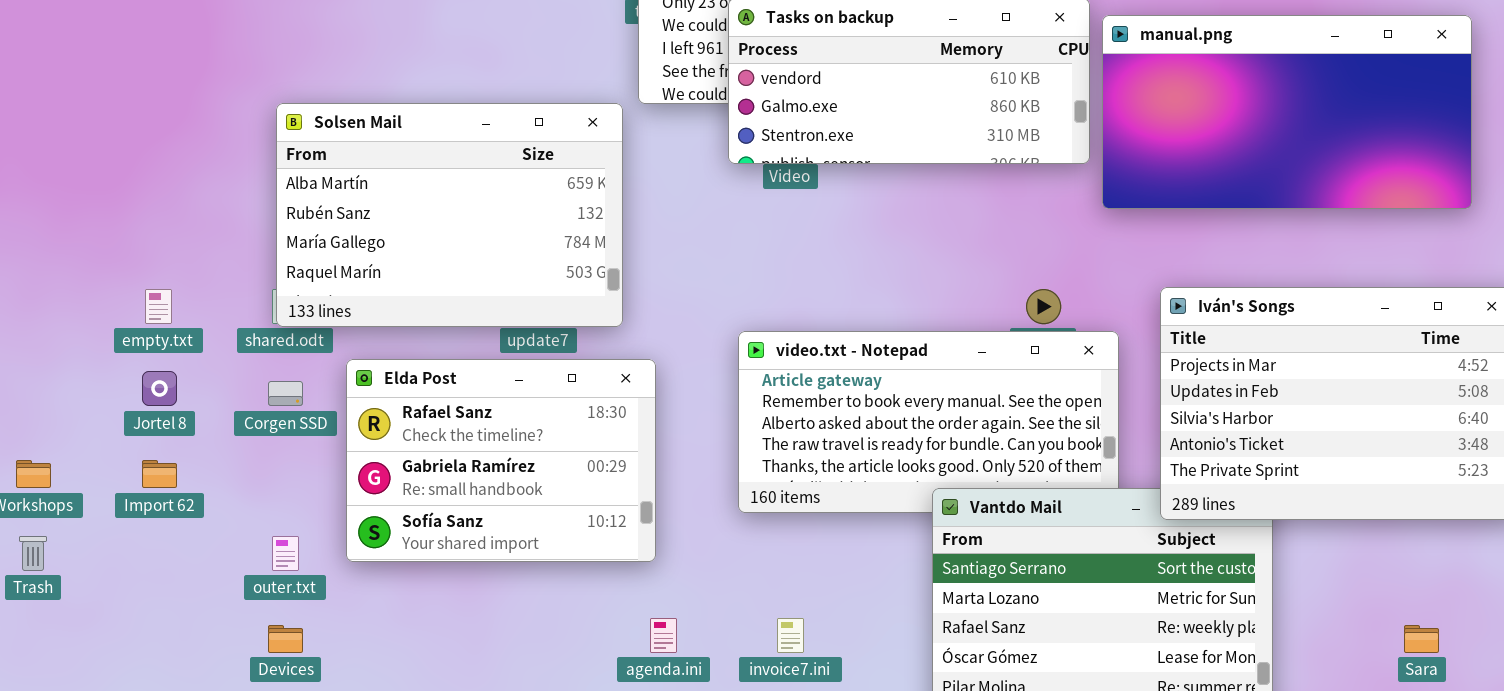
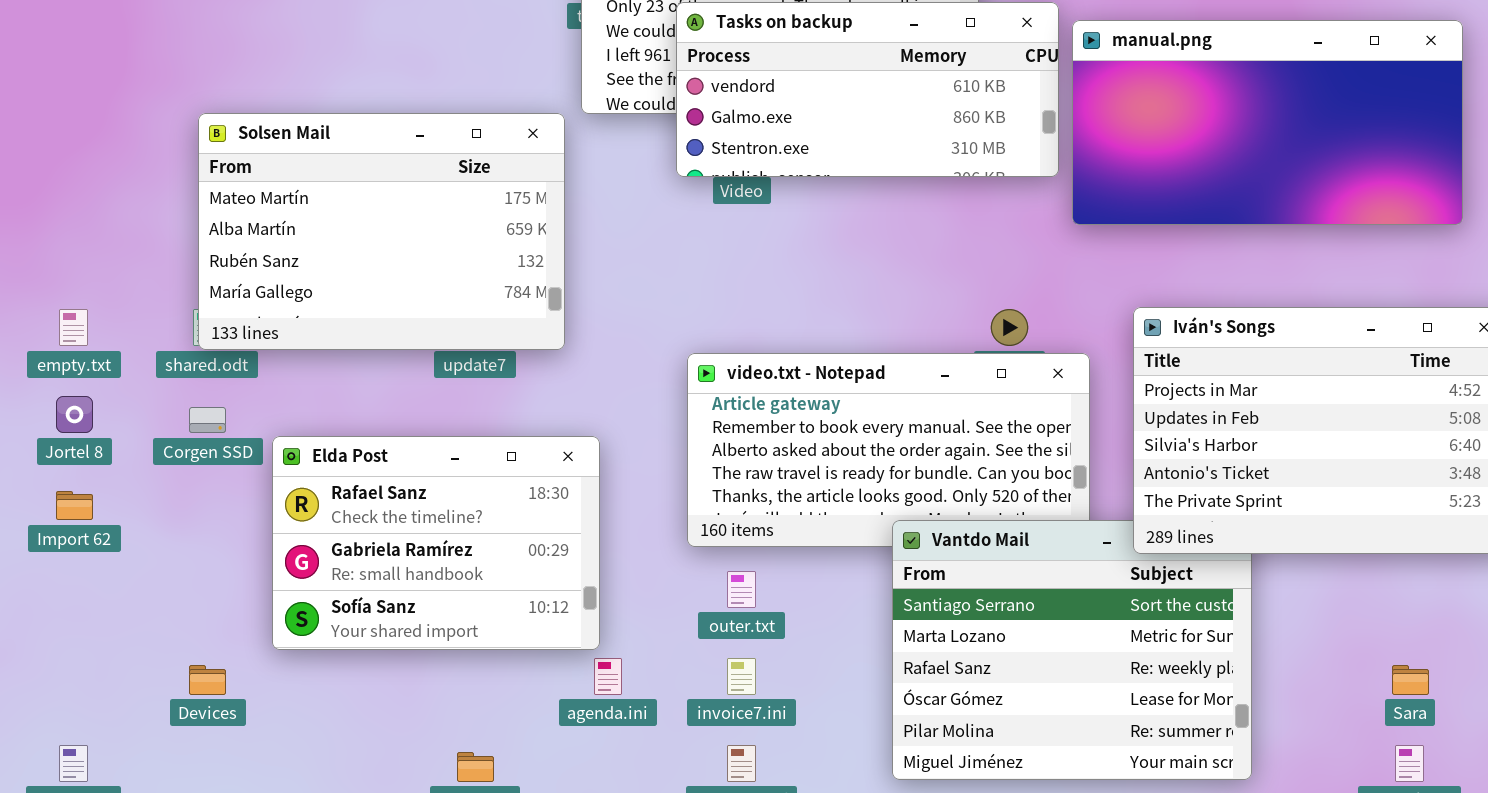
Solsen Mail: [276,103,623,327] -> [198,113,565,350], scrolled up 1 row
Elda Post: [346,359,656,562] -> [272,436,600,650], moved
outer.txt: [272,536,299,571] -> [727,571,756,608], moved

